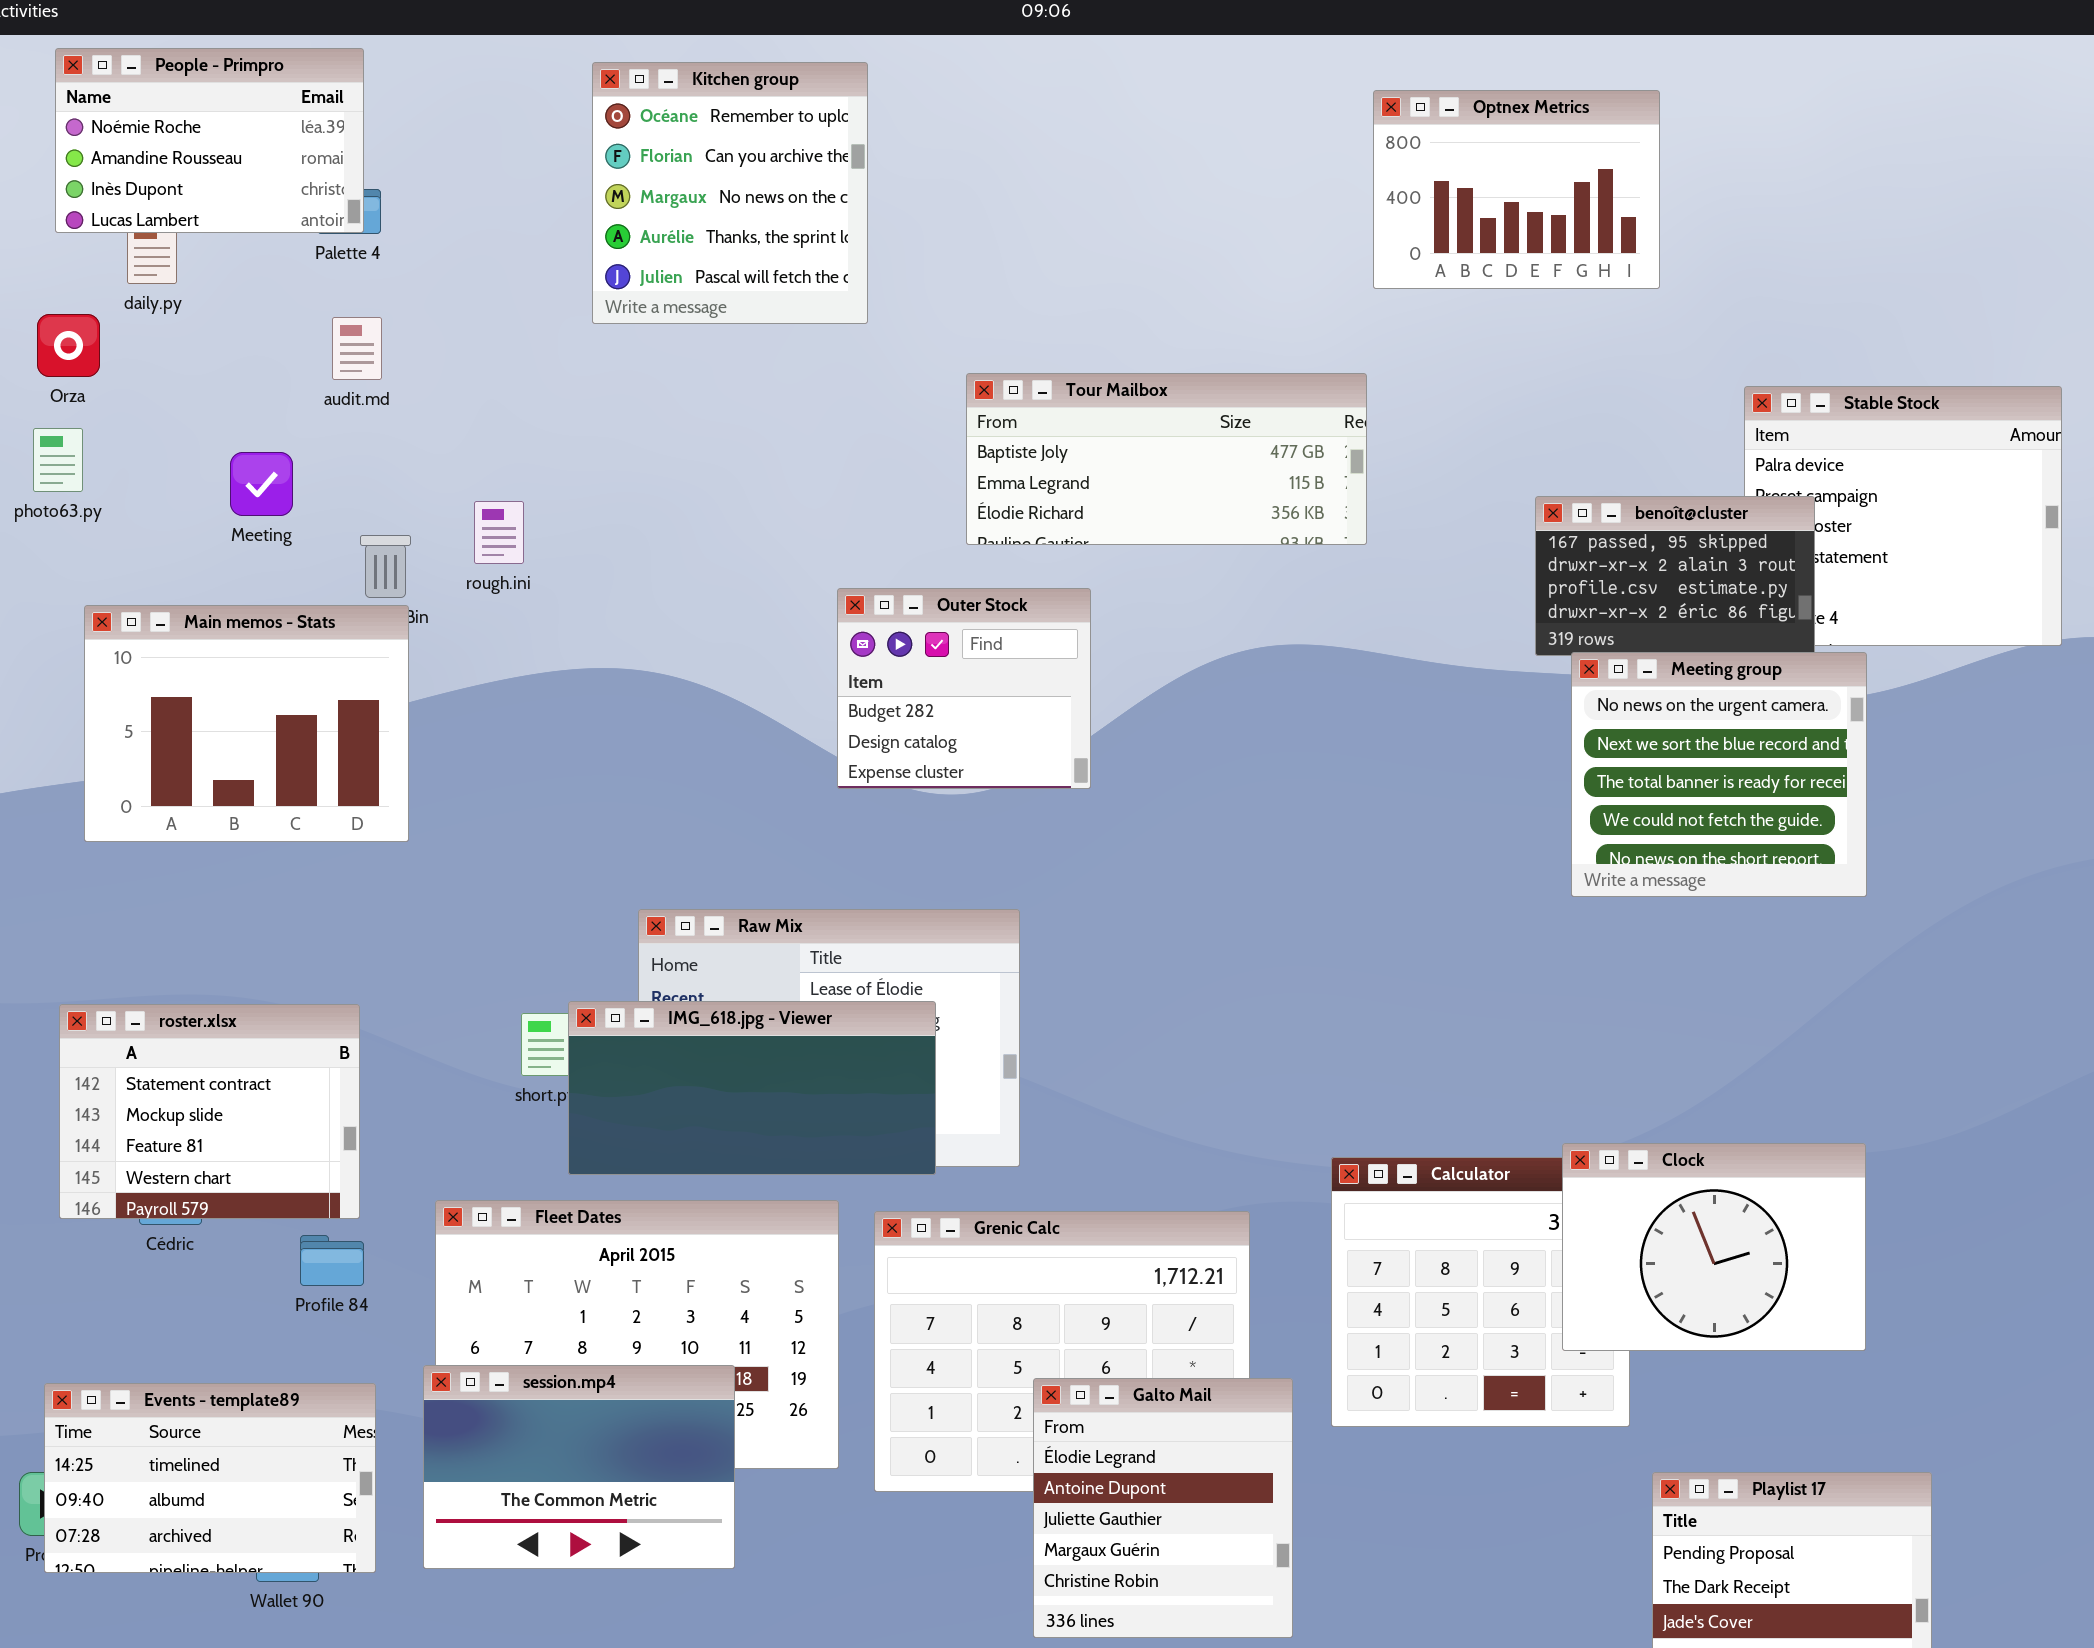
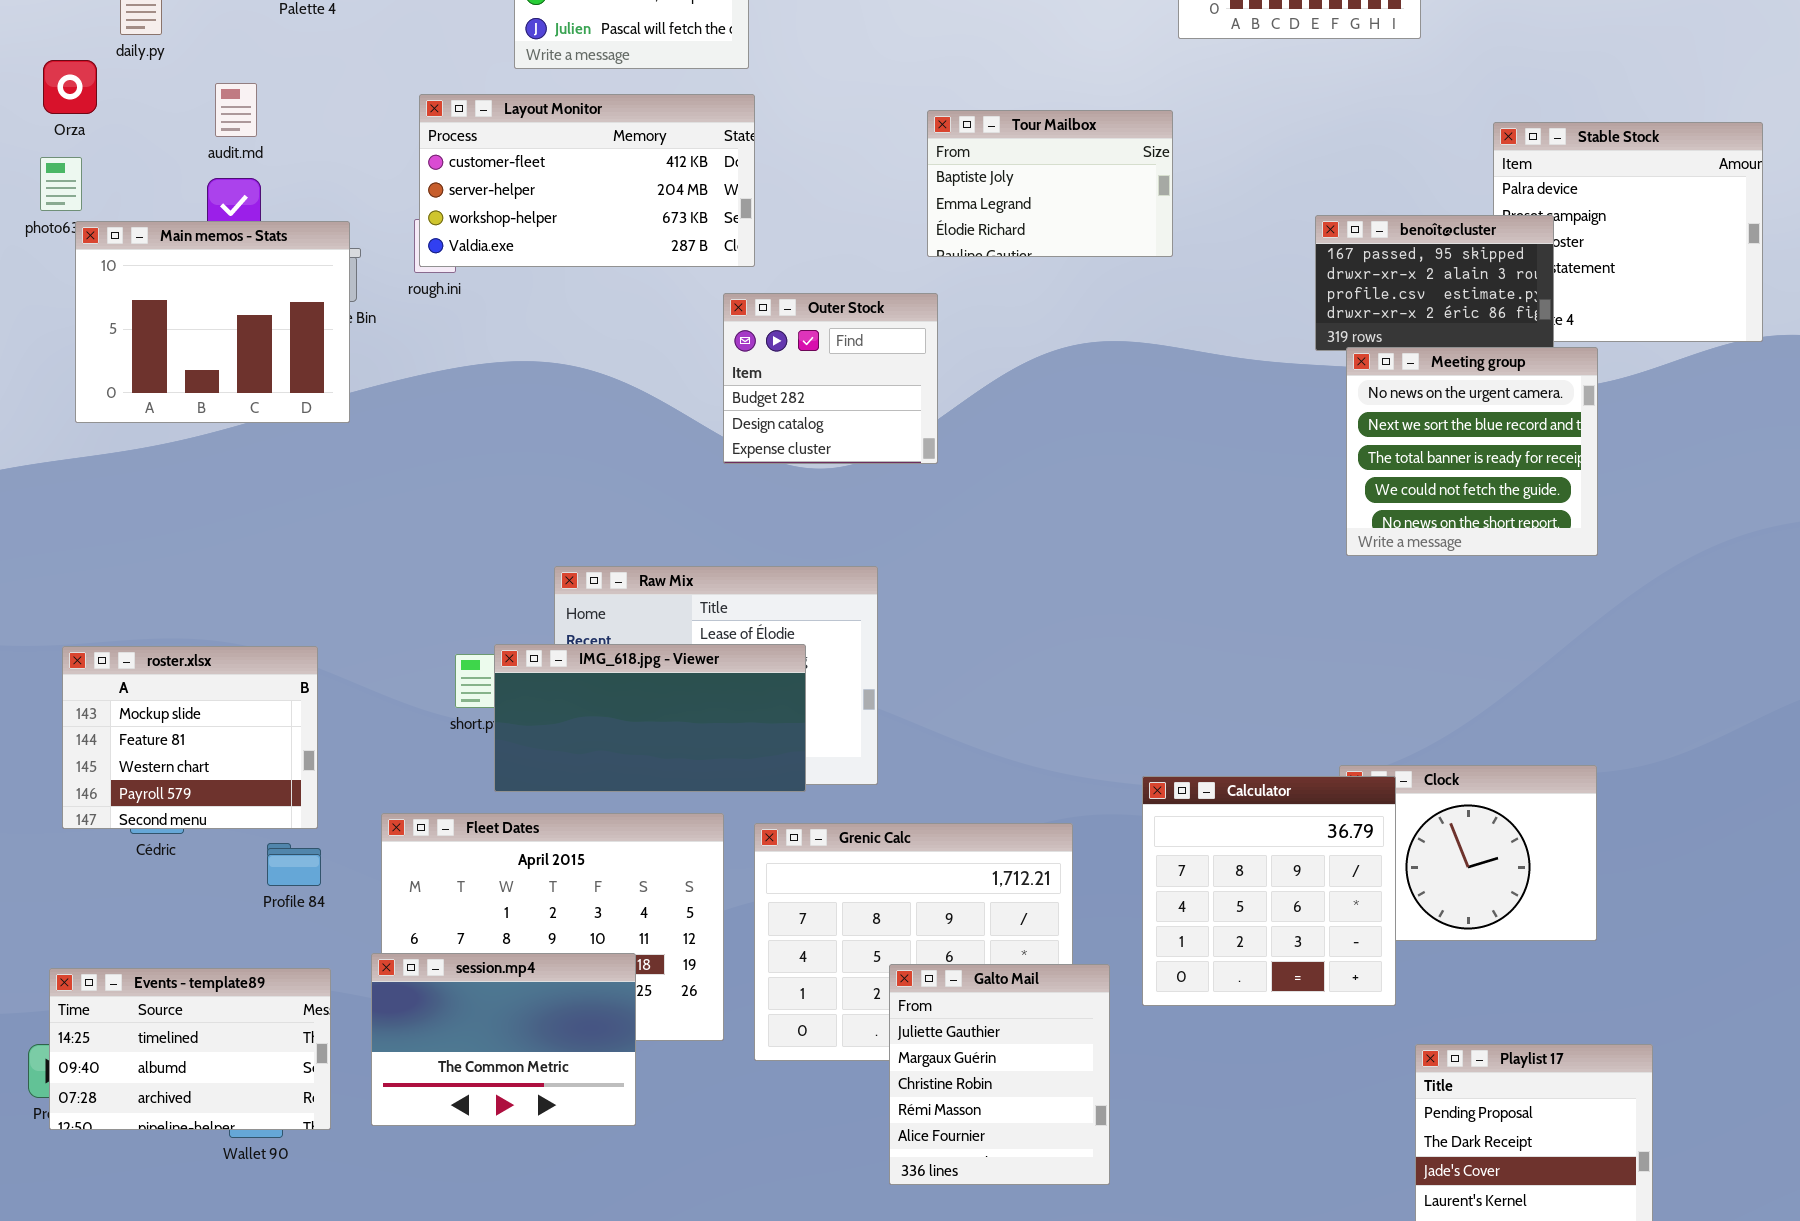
audit.md: [332,317,382,380] -> [215,83,257,137], moved
Layout Monitor: none -> [419,94,755,267], opened
Tour Mailbox: [966,373,1367,545] -> [927,110,1173,257], resized
Main memos - Stats: [84,605,409,842] -> [75,221,350,423], moved
roster.xlsx: [59,1004,360,1219] -> [62,646,318,829], scrolled down 1 row
Calculator: [1331,1157,1630,1427] -> [1142,776,1396,1006], raised
Galto Mail: [1033,1378,1293,1638] -> [889,964,1110,1185], scrolled down 2 rows

